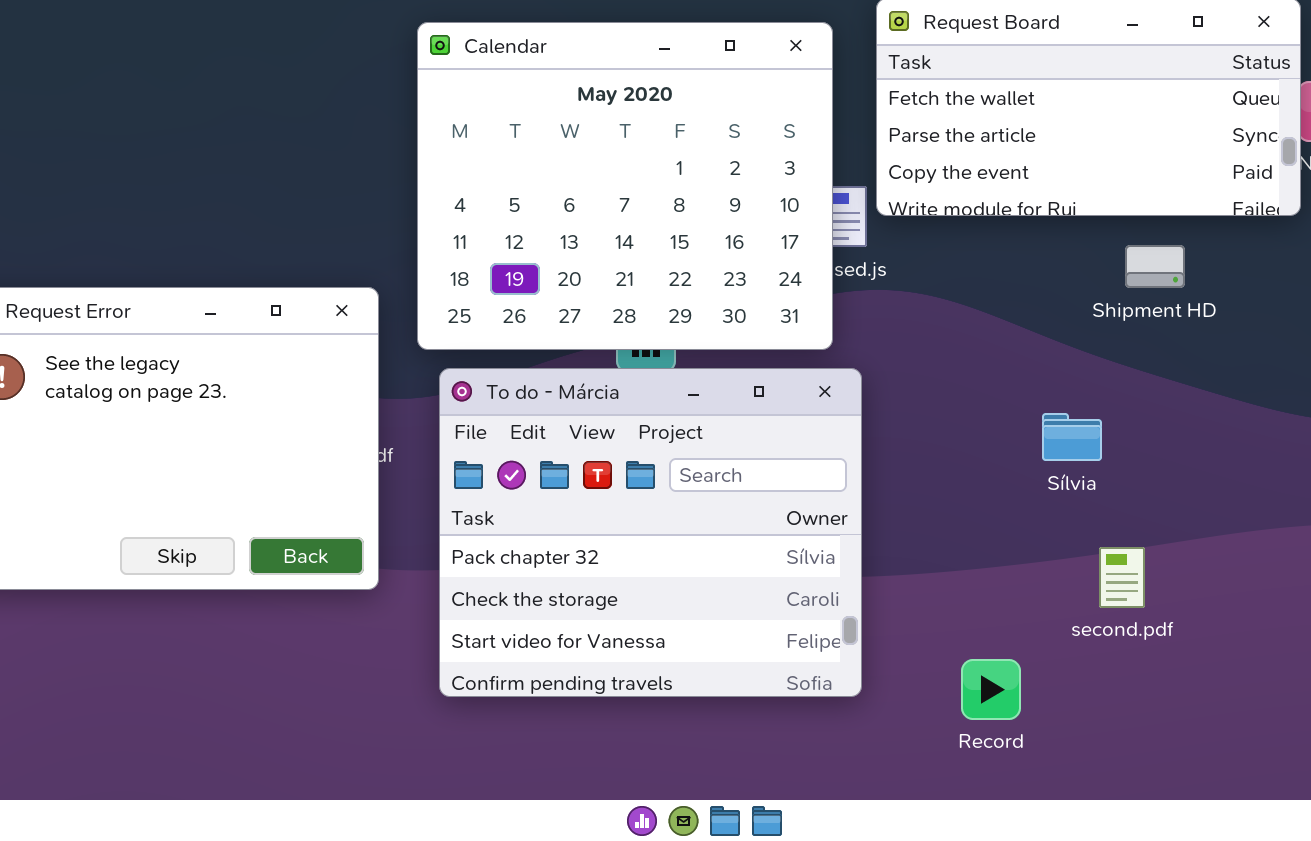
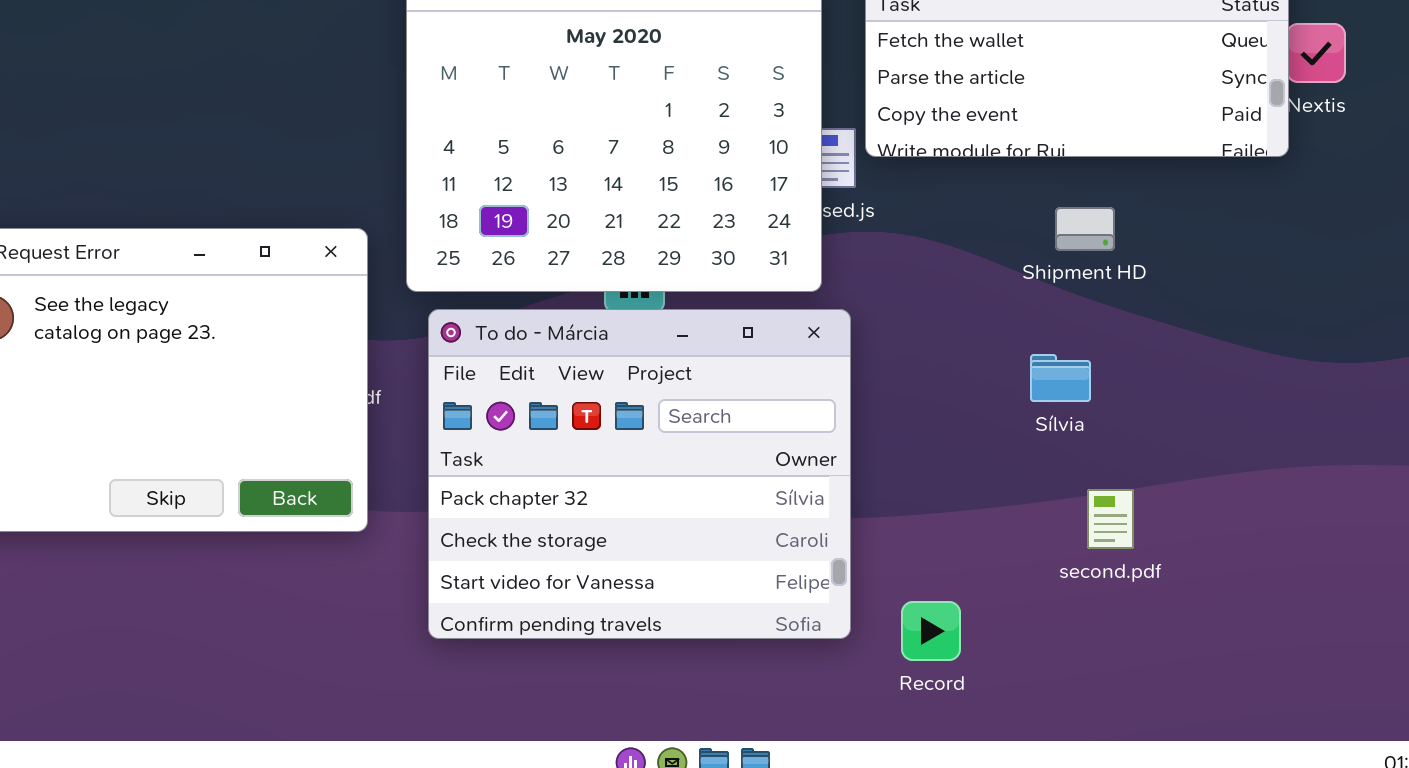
Shipment HD: [1125,245,1185,288] -> [1055,207,1115,251], moved
Record: [961,659,1021,720] -> [901,601,961,661], moved

